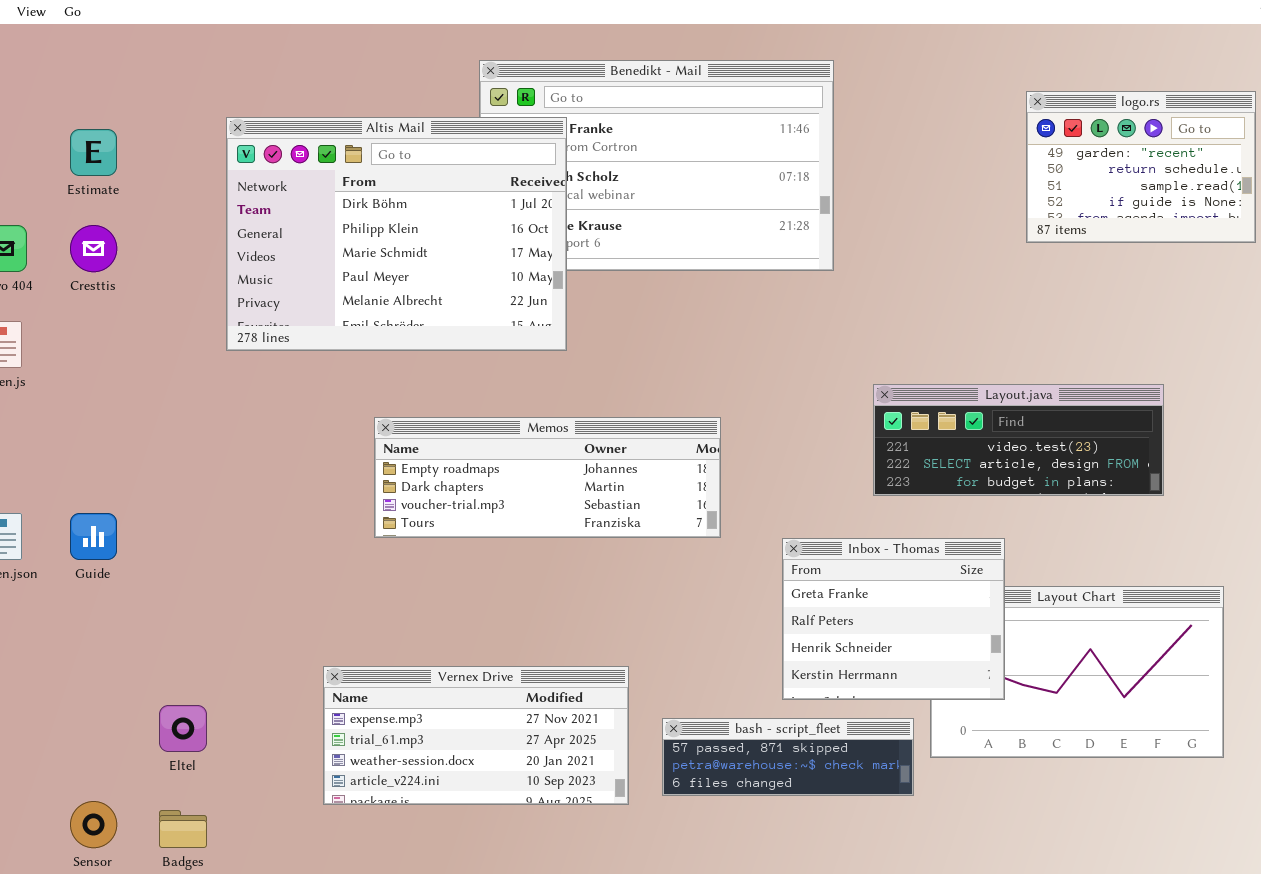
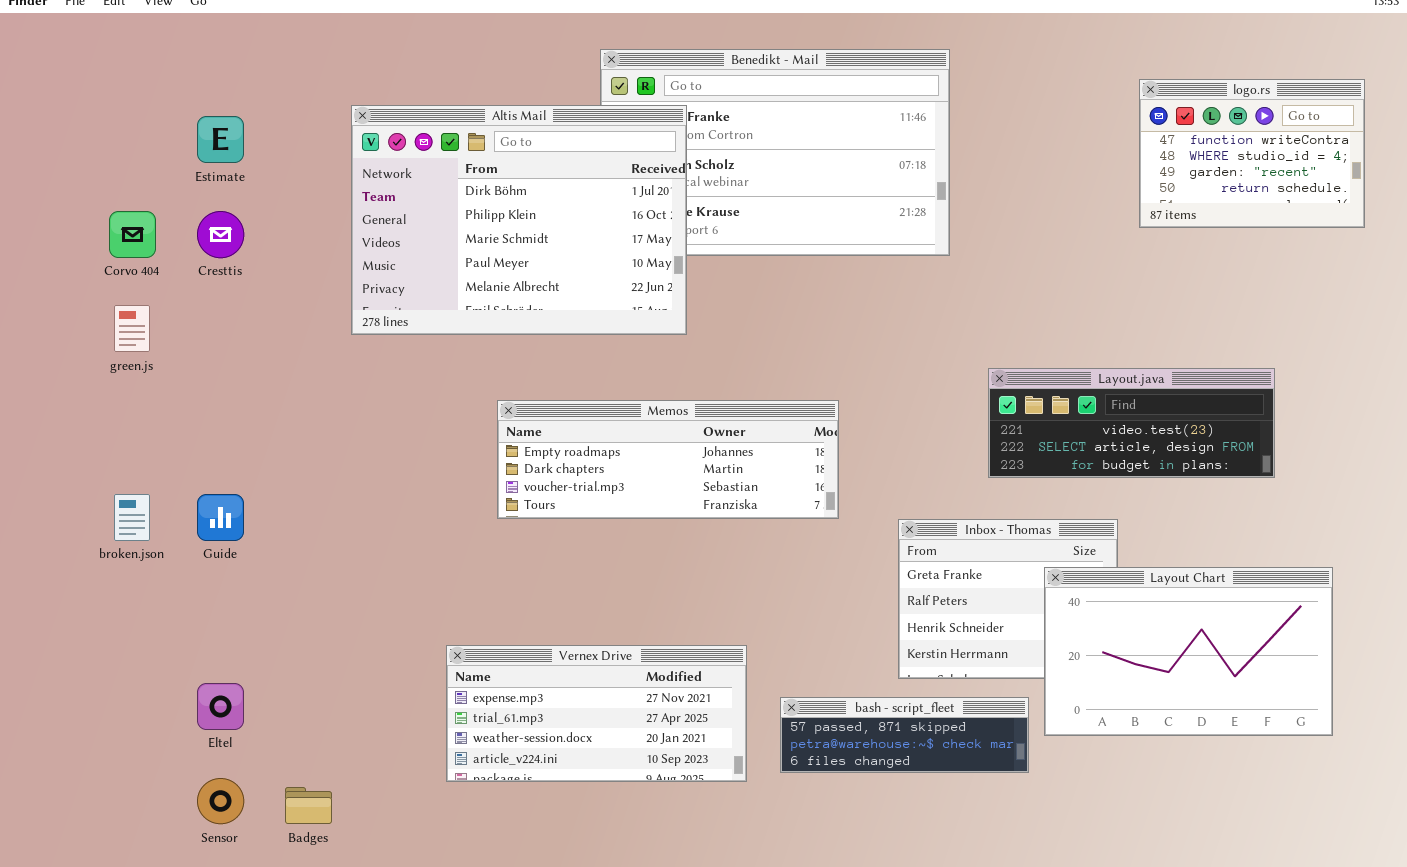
logo.rs: [1026,91,1256,243] -> [1139,79,1365,228], scrolled up 2 rows
Layout Chart: [930,586,1224,758] -> [1044,567,1333,736], raised
Eltel: [159,705,207,752] -> [197,683,244,730], moved

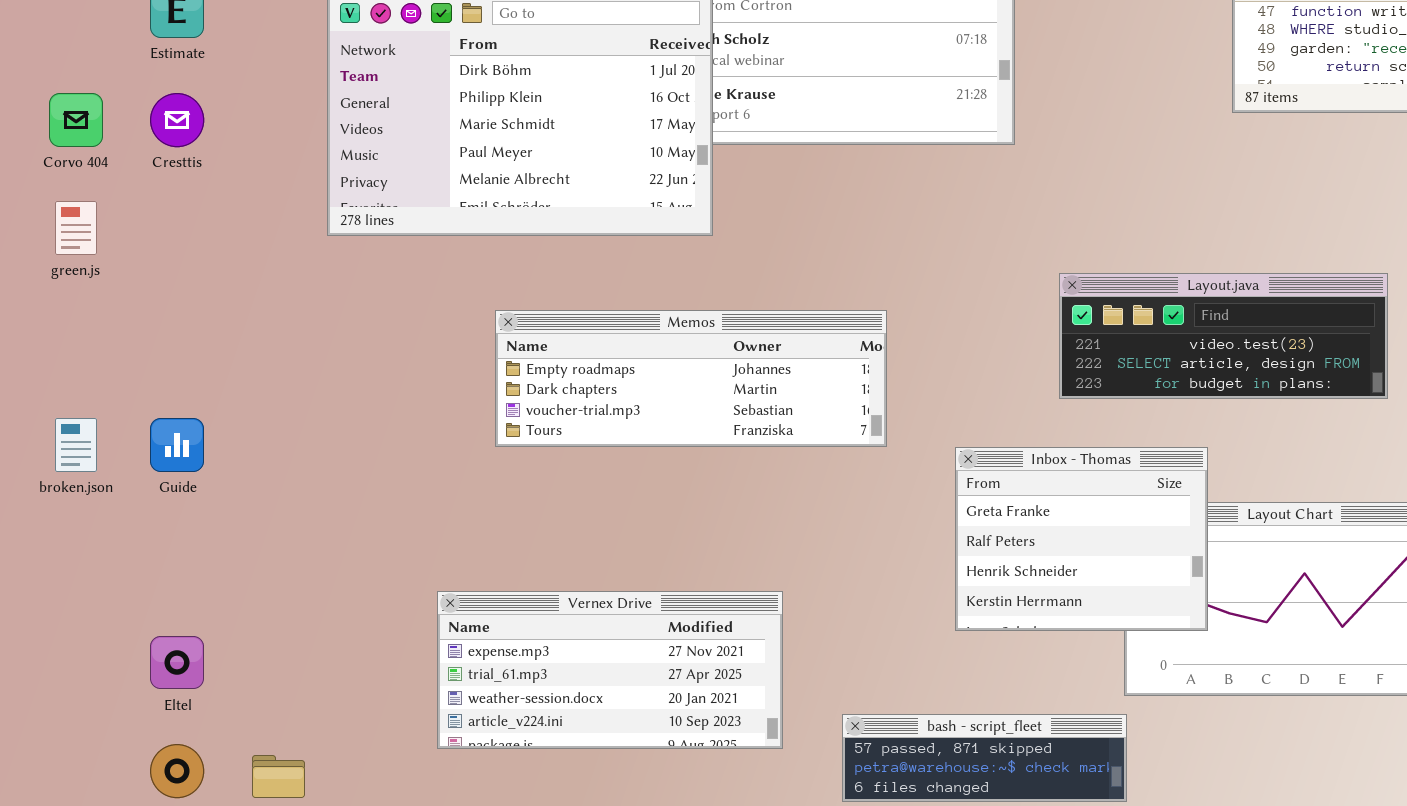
Inbox - Thomas: [898,519,1118,679] -> [955,447,1208,631], raised
bash - script_fleet: [780,697,1029,773] -> [842,714,1127,802], moved

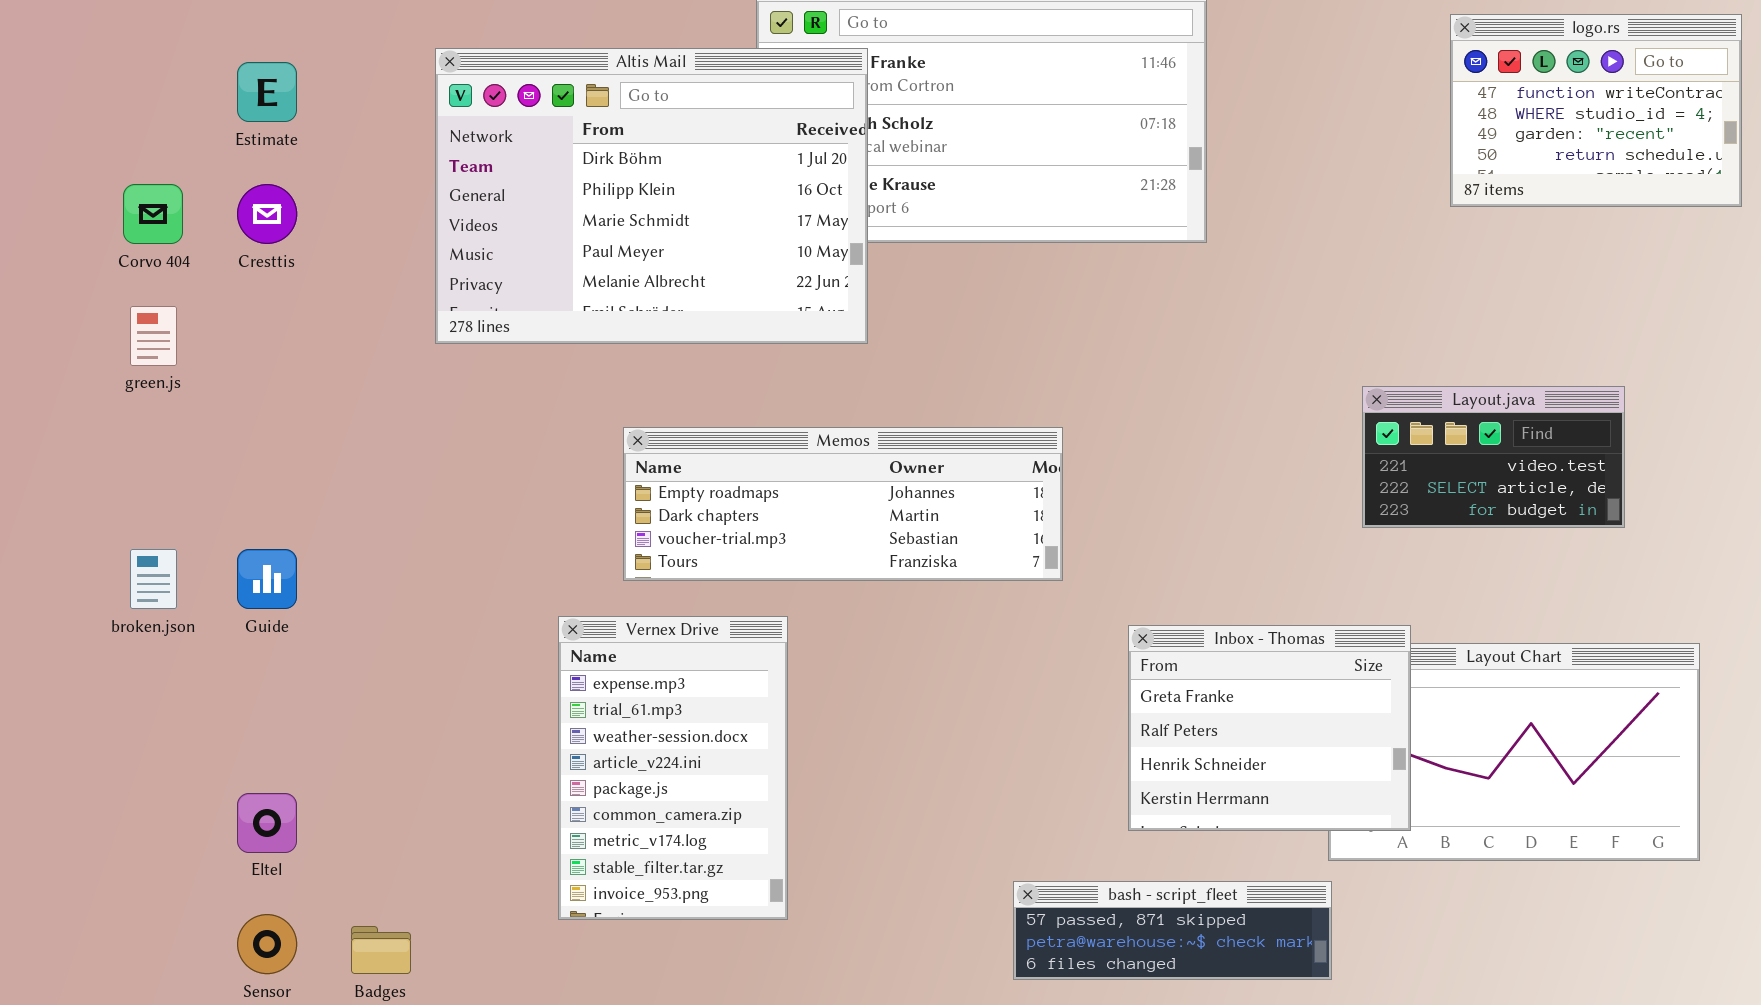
Layout.java: [1059,273,1388,399] -> [1362,386,1625,528], resized
Inbox - Thomas: [955,447,1208,631] -> [1128,625,1411,831], moved
Vernex Drive: [437,591,783,749] -> [558,616,788,920], resized

